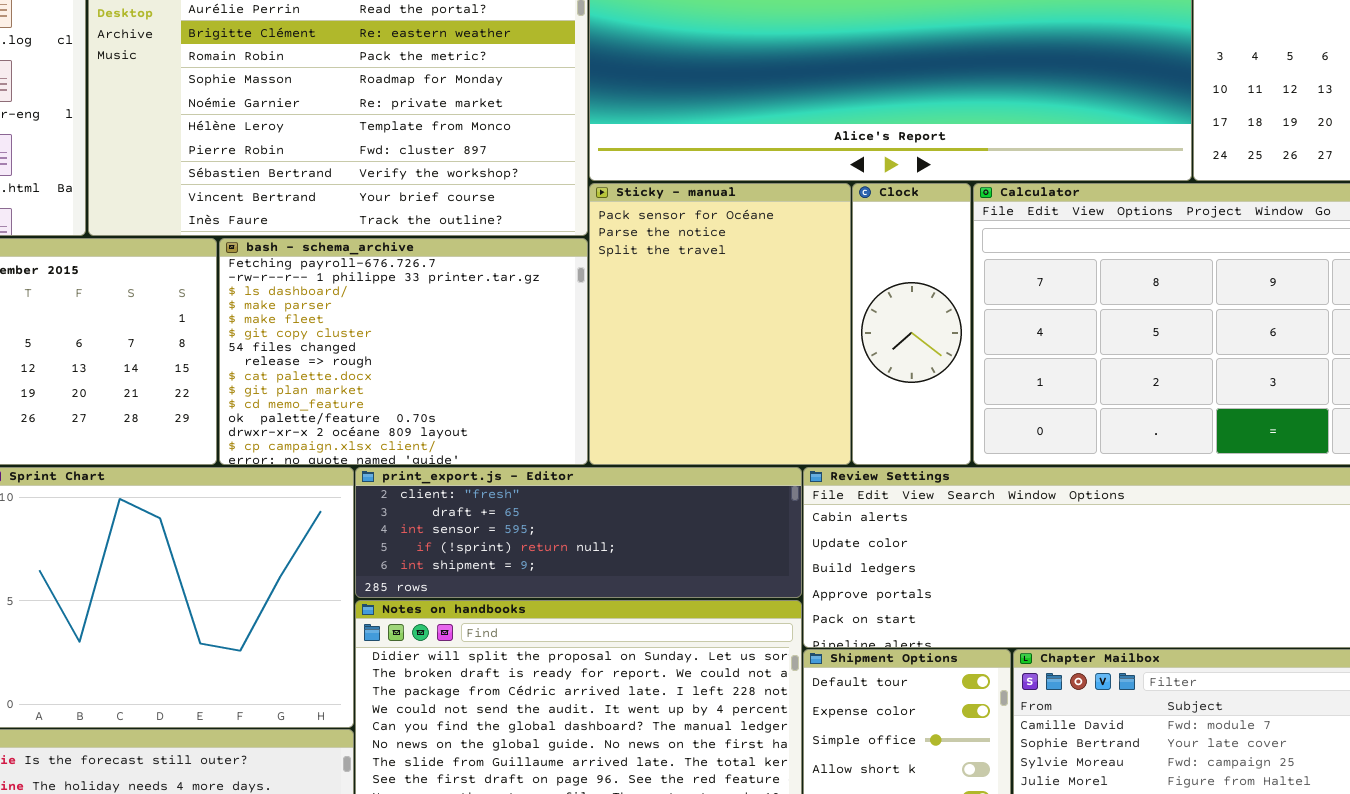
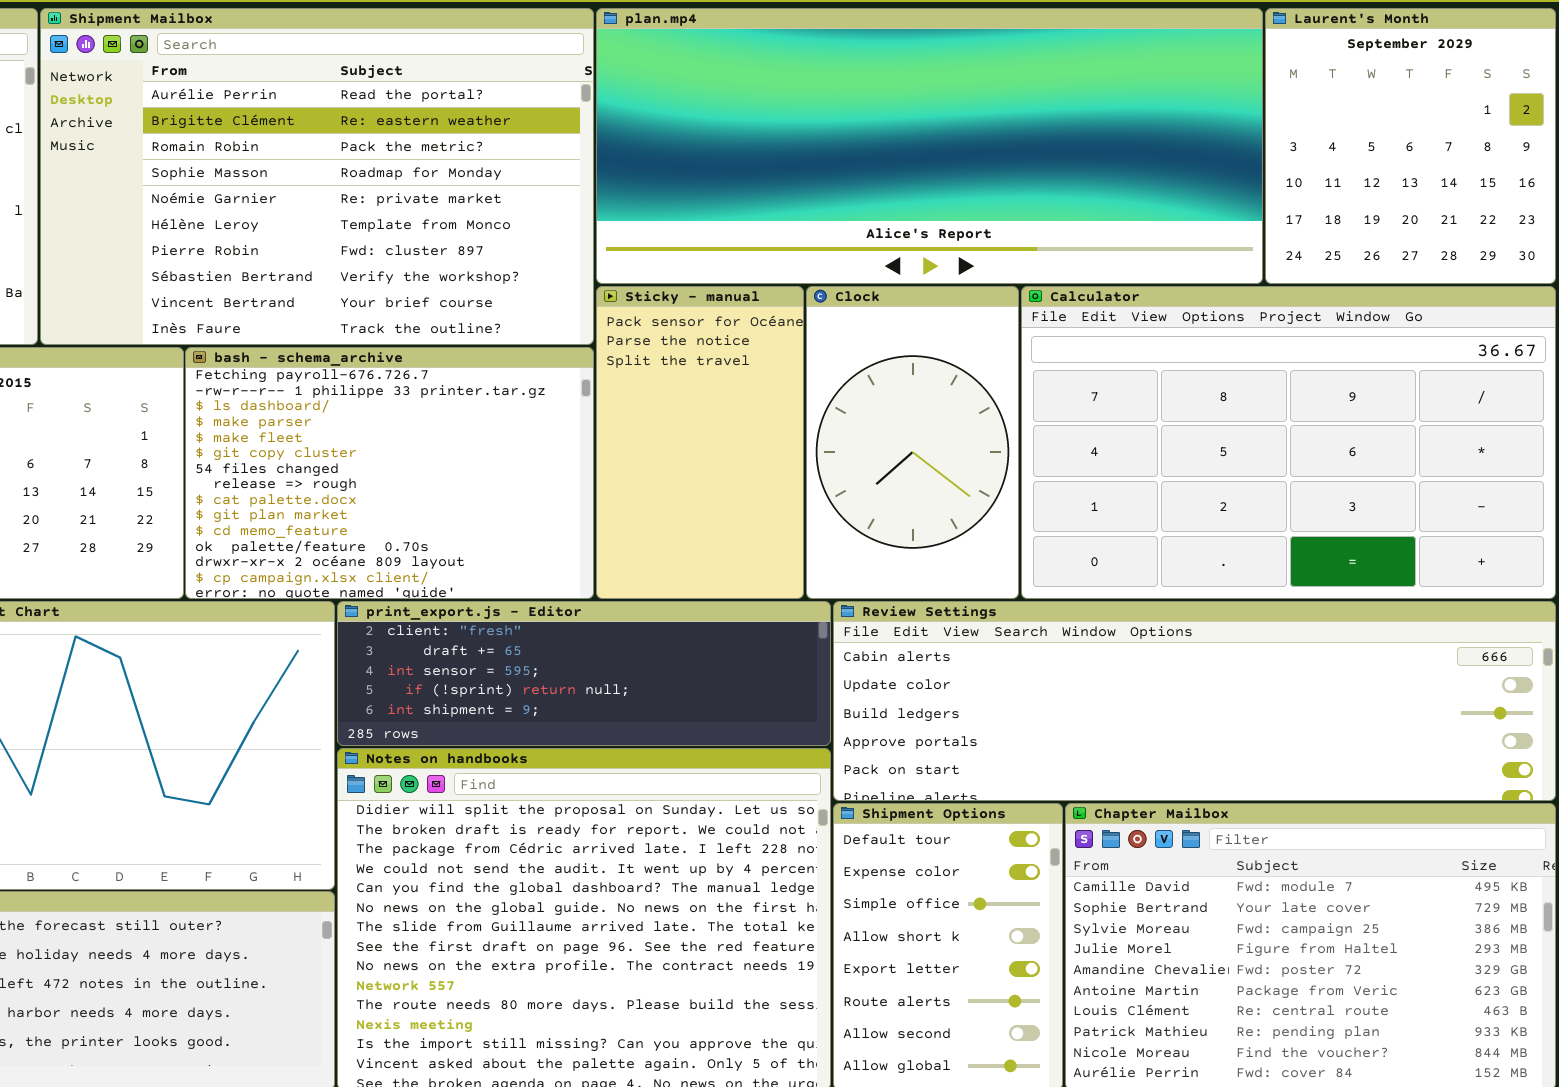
Sticky - manual: [589,183,851,465] -> [596,286,804,599], resized
Clock: [852,183,971,465] -> [806,286,1019,599], resized

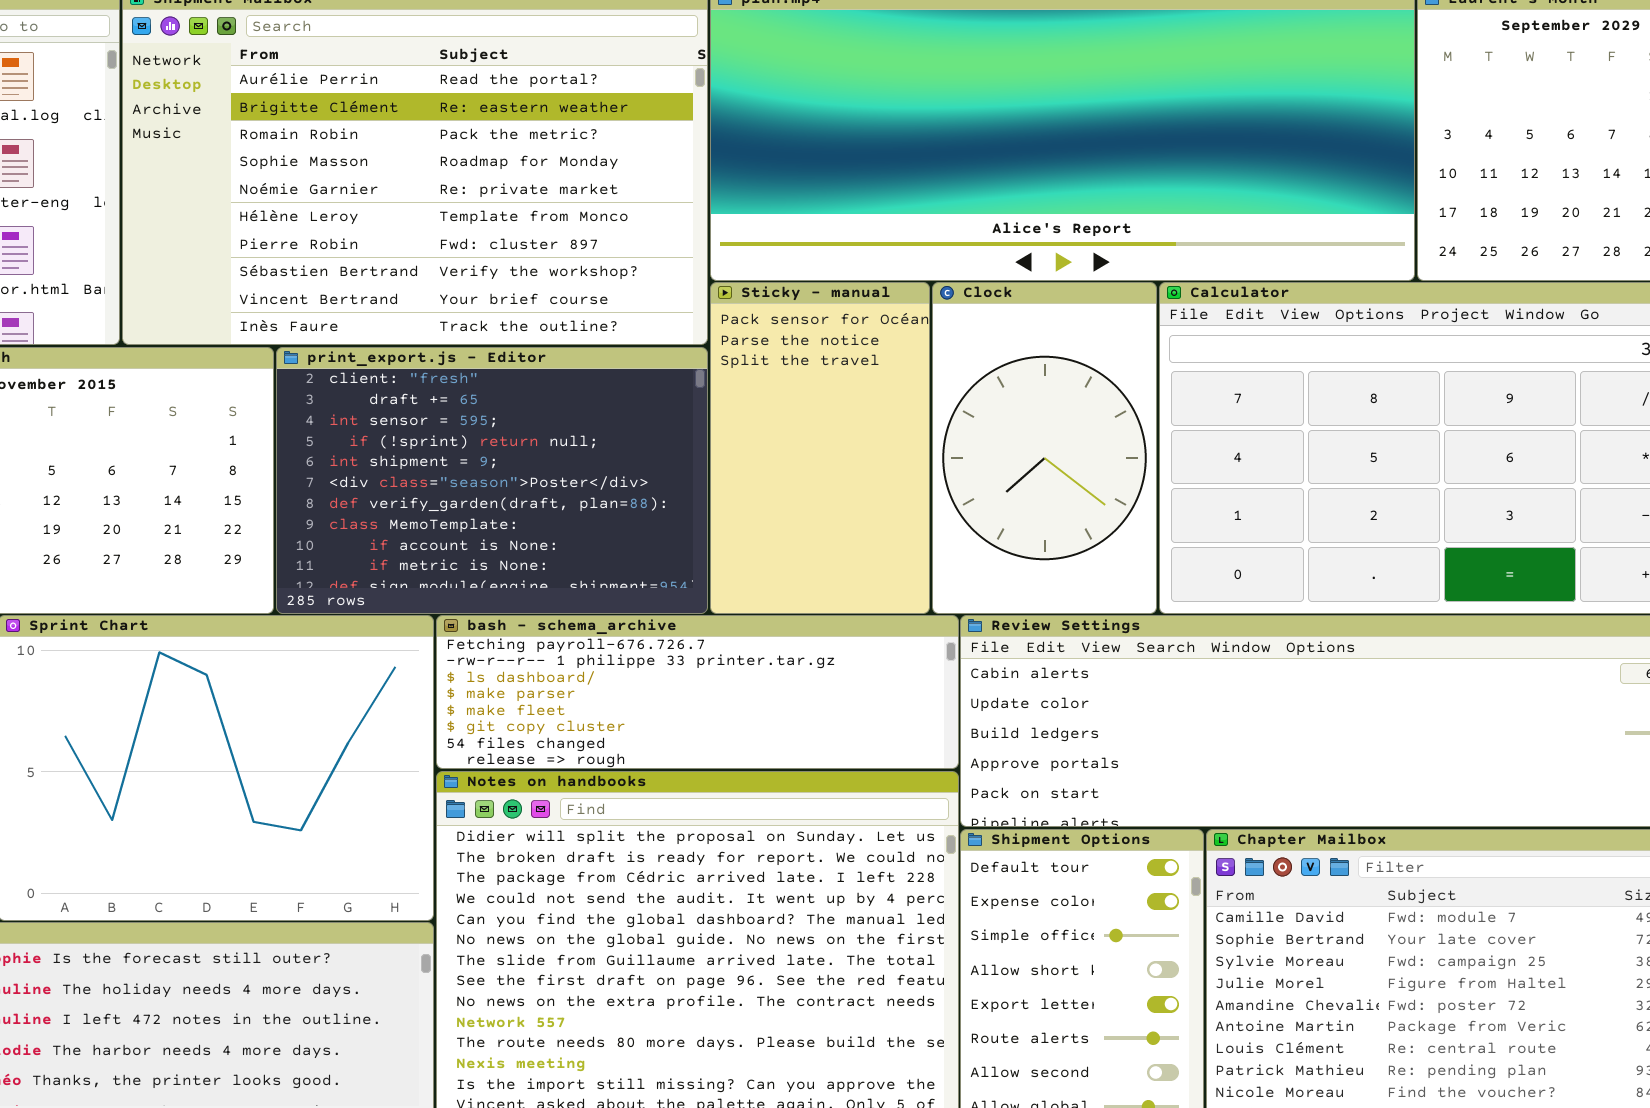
bash - schema_archive: [185,347,594,599] -> [436,615,959,769], moved, resized
print_export.js - Editor: [337,601,831,746] -> [276,347,708,614], moved, resized

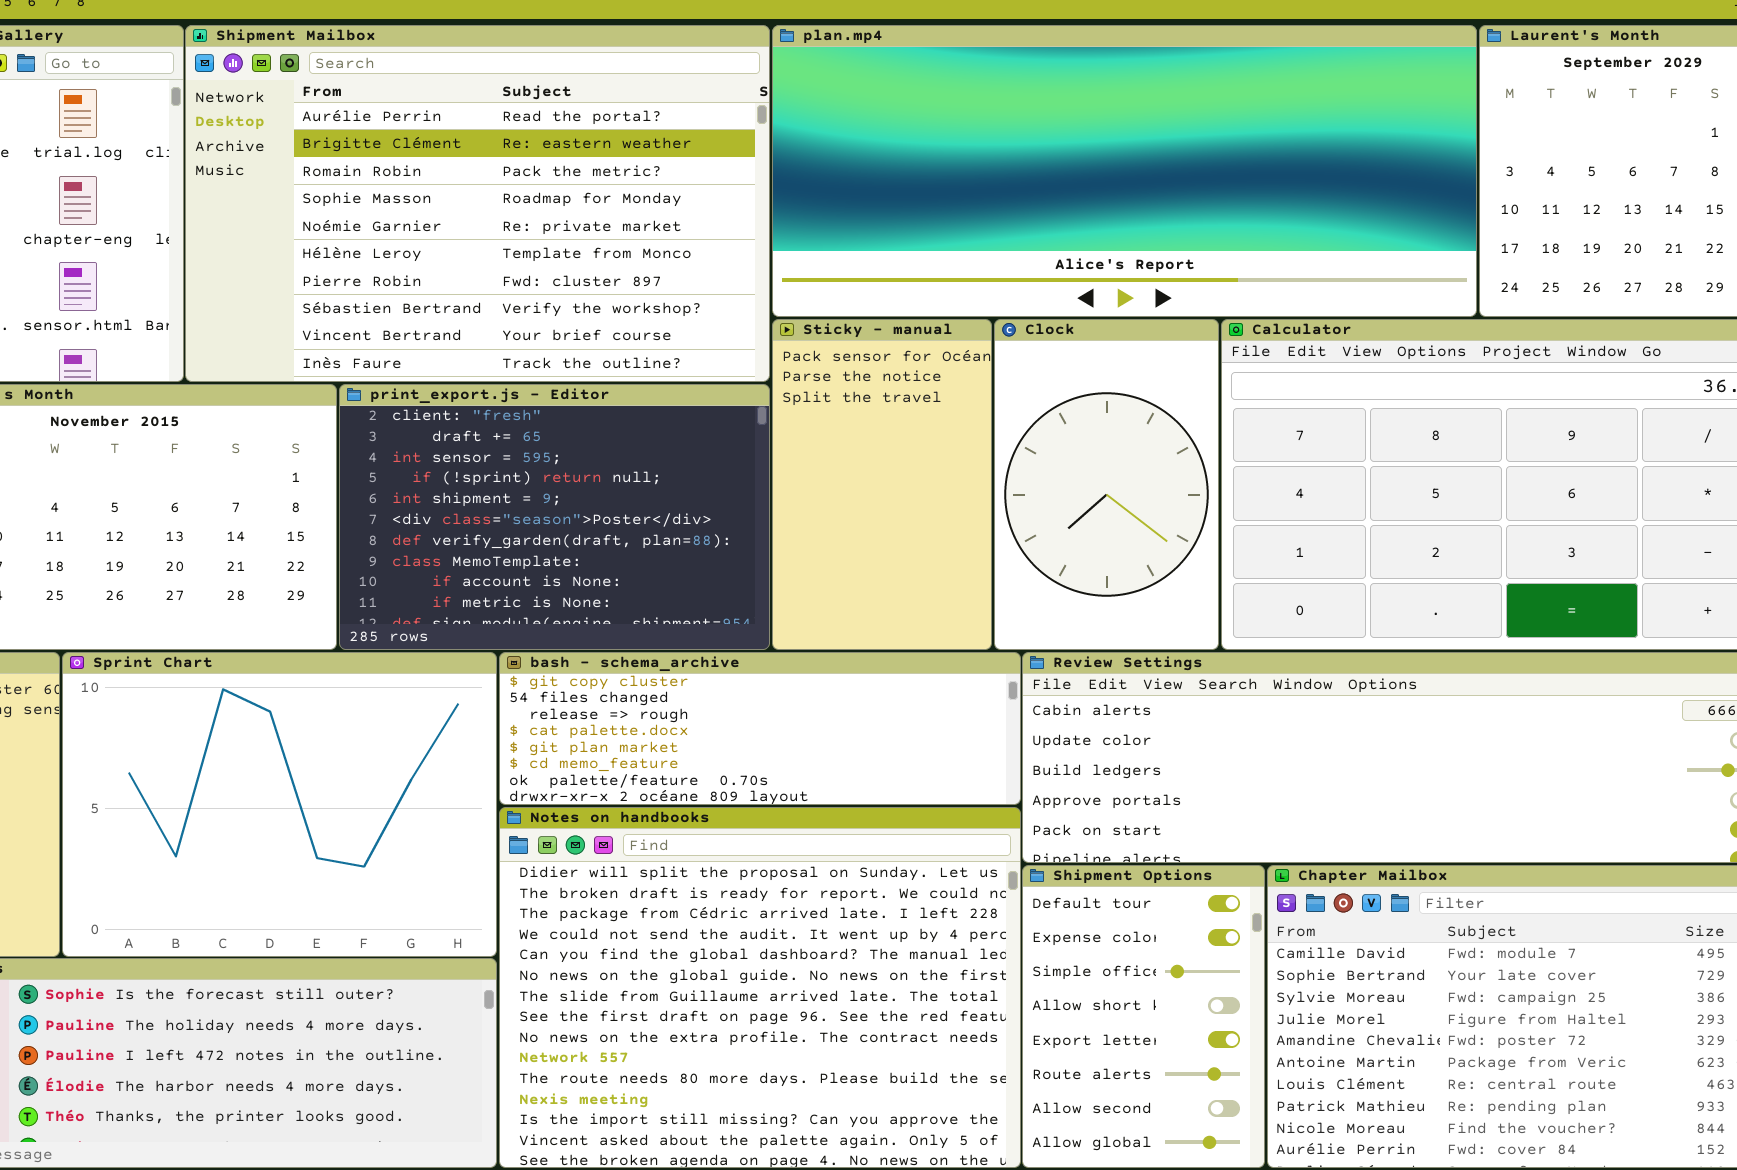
bash - schema_archive: [436,615,959,769] -> [499,652,1021,805], scrolled down 5 rows

